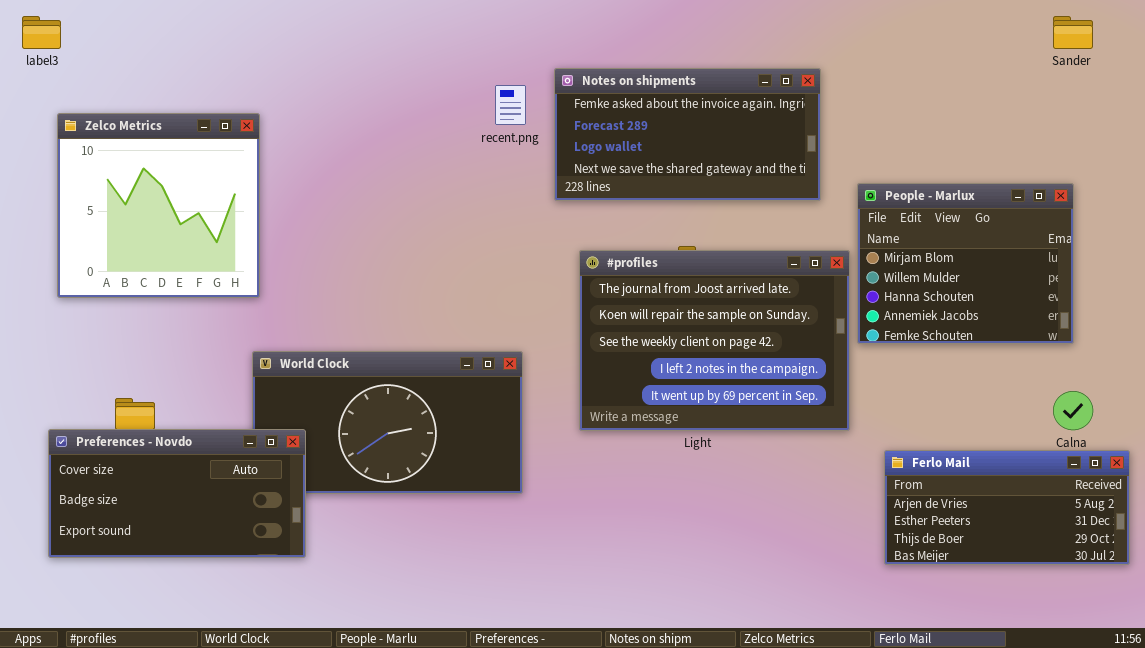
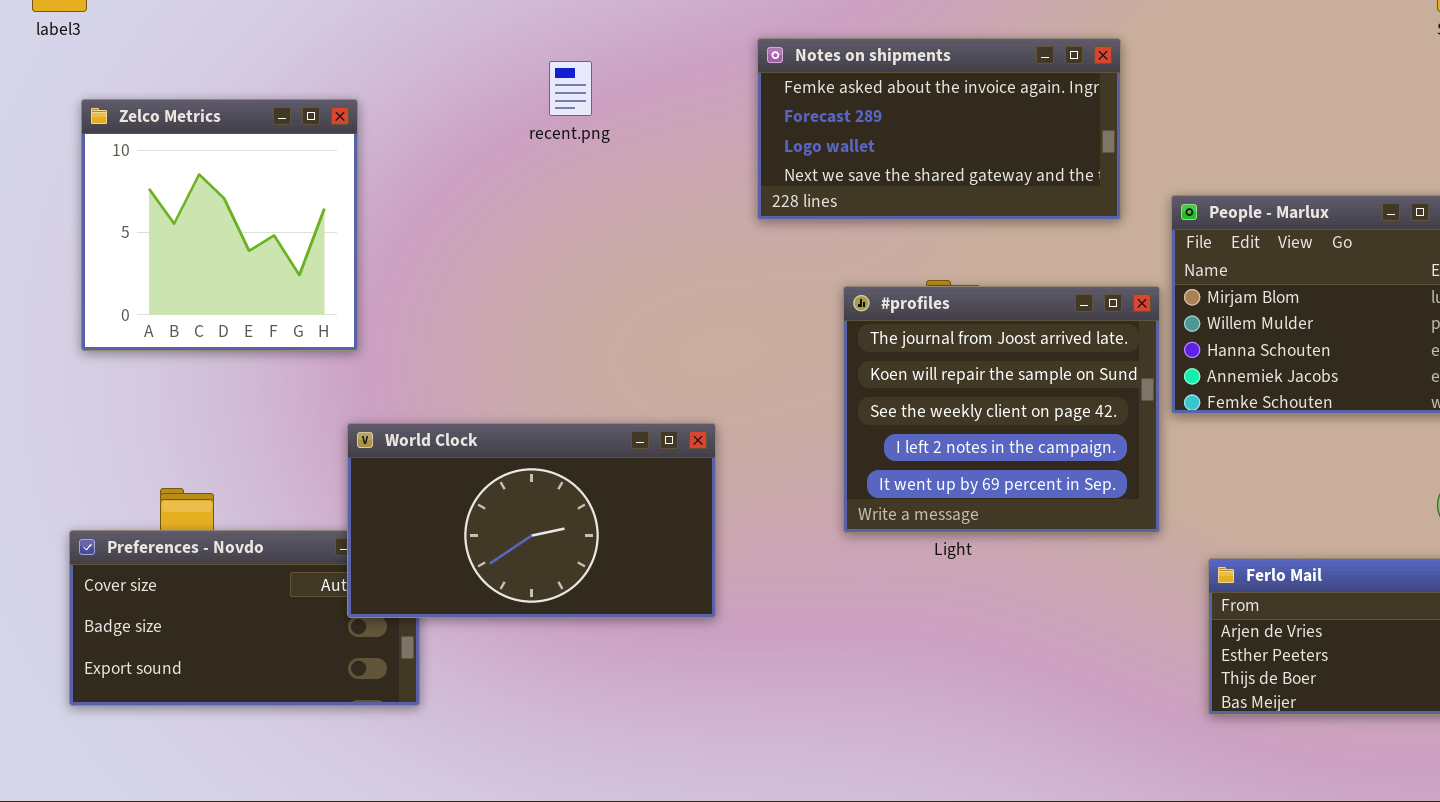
recent.png: [495,85,526,125] -> [549,61,592,116], moved
#profiles: [579,250,850,431] -> [843,286,1160,533], resized
World Clock: [252,351,523,494] -> [347,423,716,618], raised

